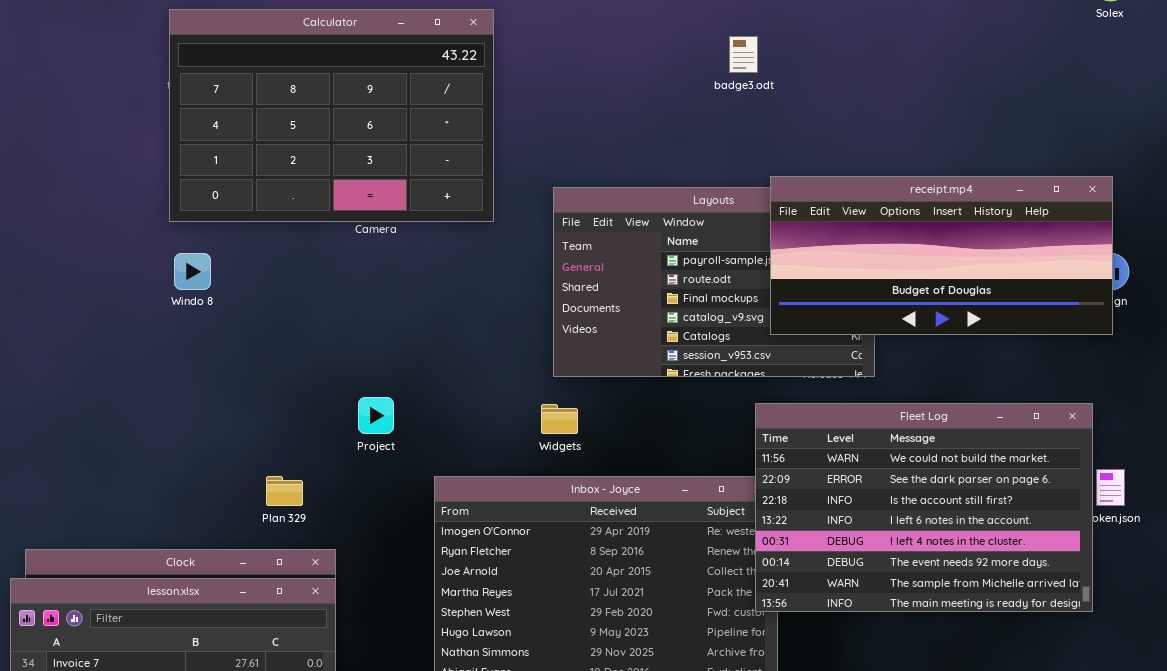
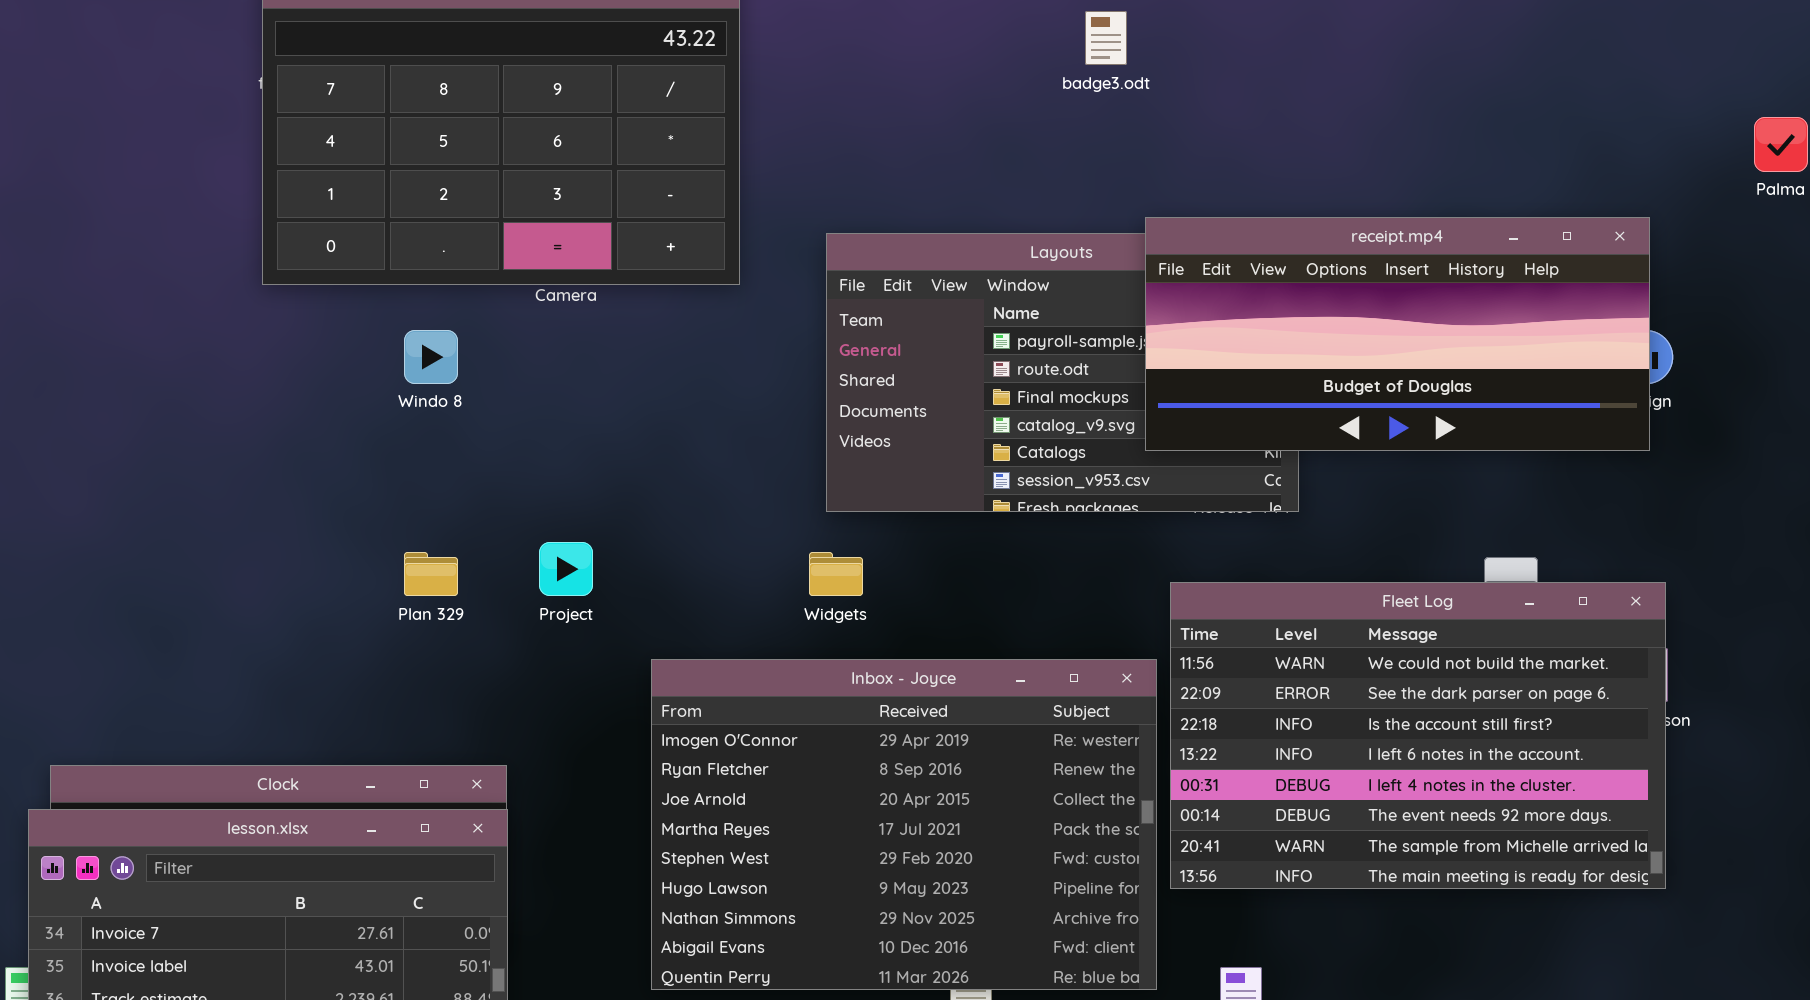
Windo 8: [174,253,211,290] -> [404,330,458,384], moved
Fleet Log: [755,403,1093,612] -> [1170,582,1666,889], moved
Plan 329: [266,476,303,506] -> [404,552,458,596], moved

